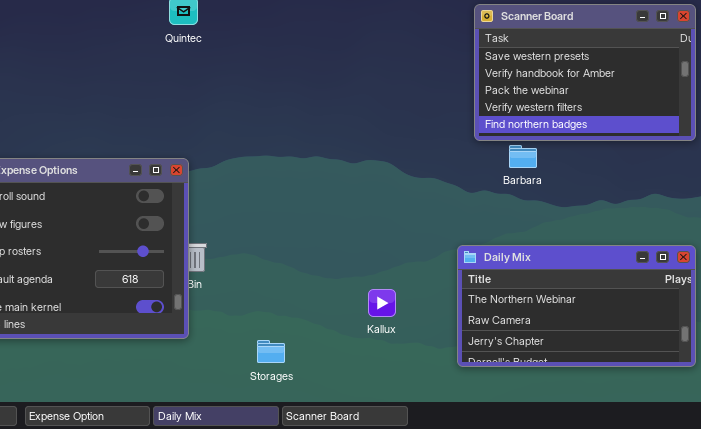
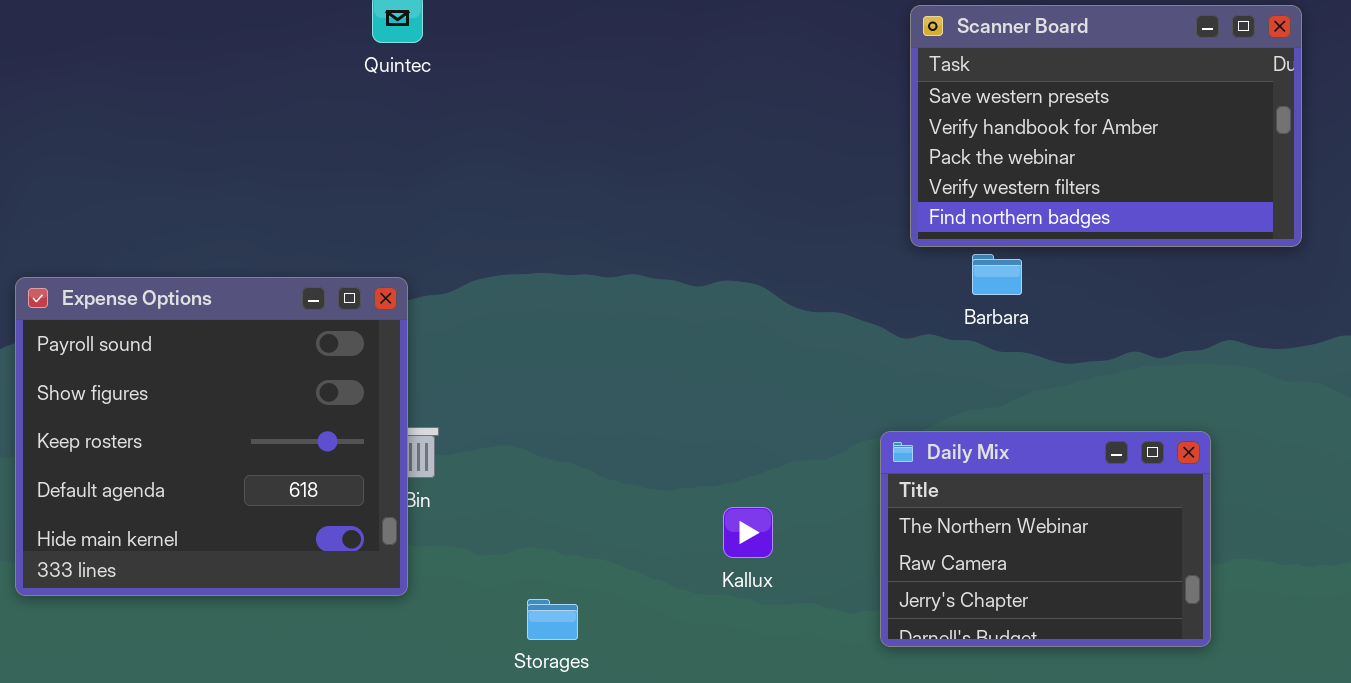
Daily Mix: [457,245,696,367] -> [880,431,1211,647], resized

